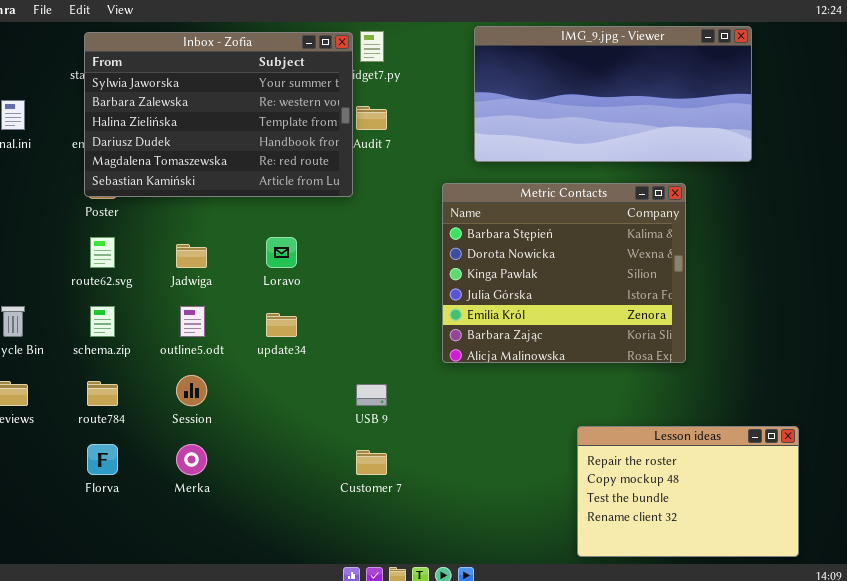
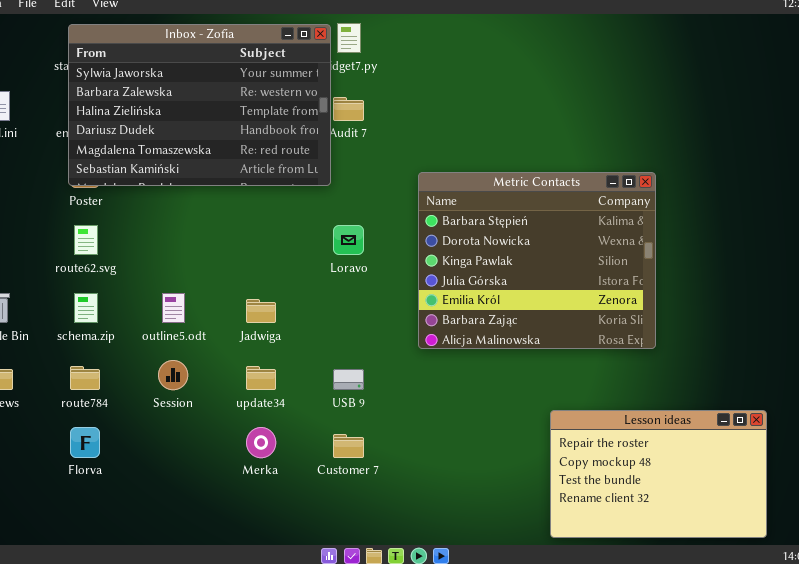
IMG_9.jpg - Viewer: [474,26,752,162] -> none, closed
Loravo: [266,237,297,268] -> [333,225,364,255], moved
Jadwiga: [176,244,207,268] -> [246,299,276,323], moved
update34: [266,313,297,337] -> [246,366,276,390], moved
Merka: [176,444,207,475] -> [246,427,276,458], moved

